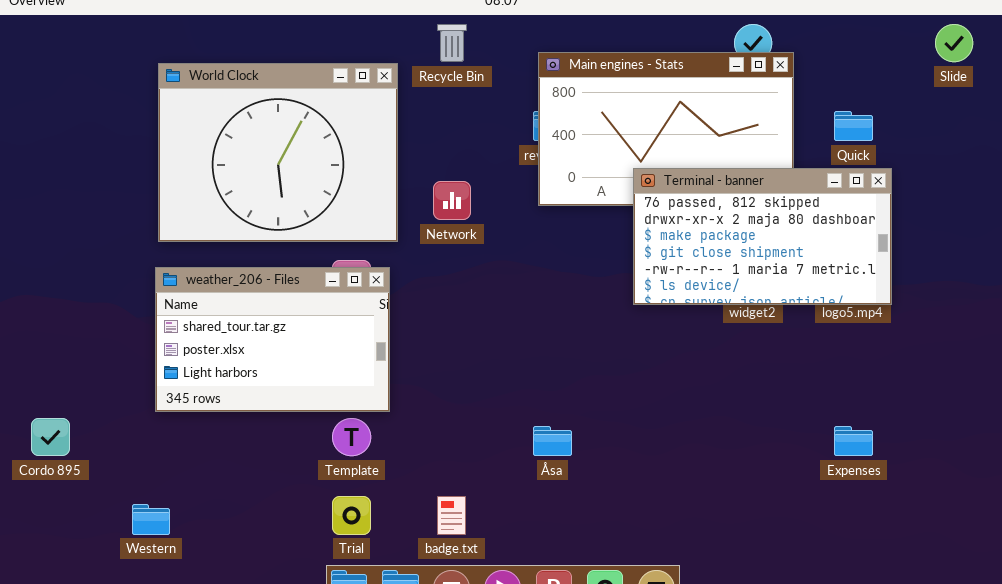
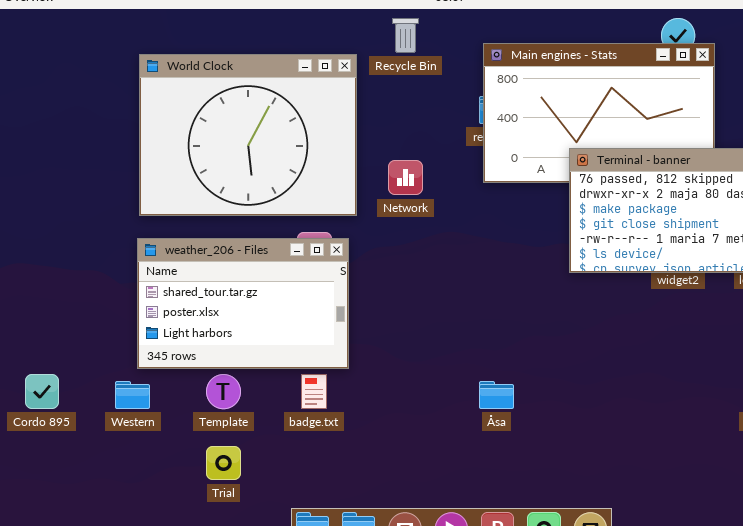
Template: [332,418,371,456] -> [206,374,241,409], moved
Trial: [332,496,371,535] -> [206,446,241,480], moved
badge.txt: [437,496,466,535] -> [301,374,327,409], moved
Western: [132,504,170,535] -> [115,381,150,409], moved

